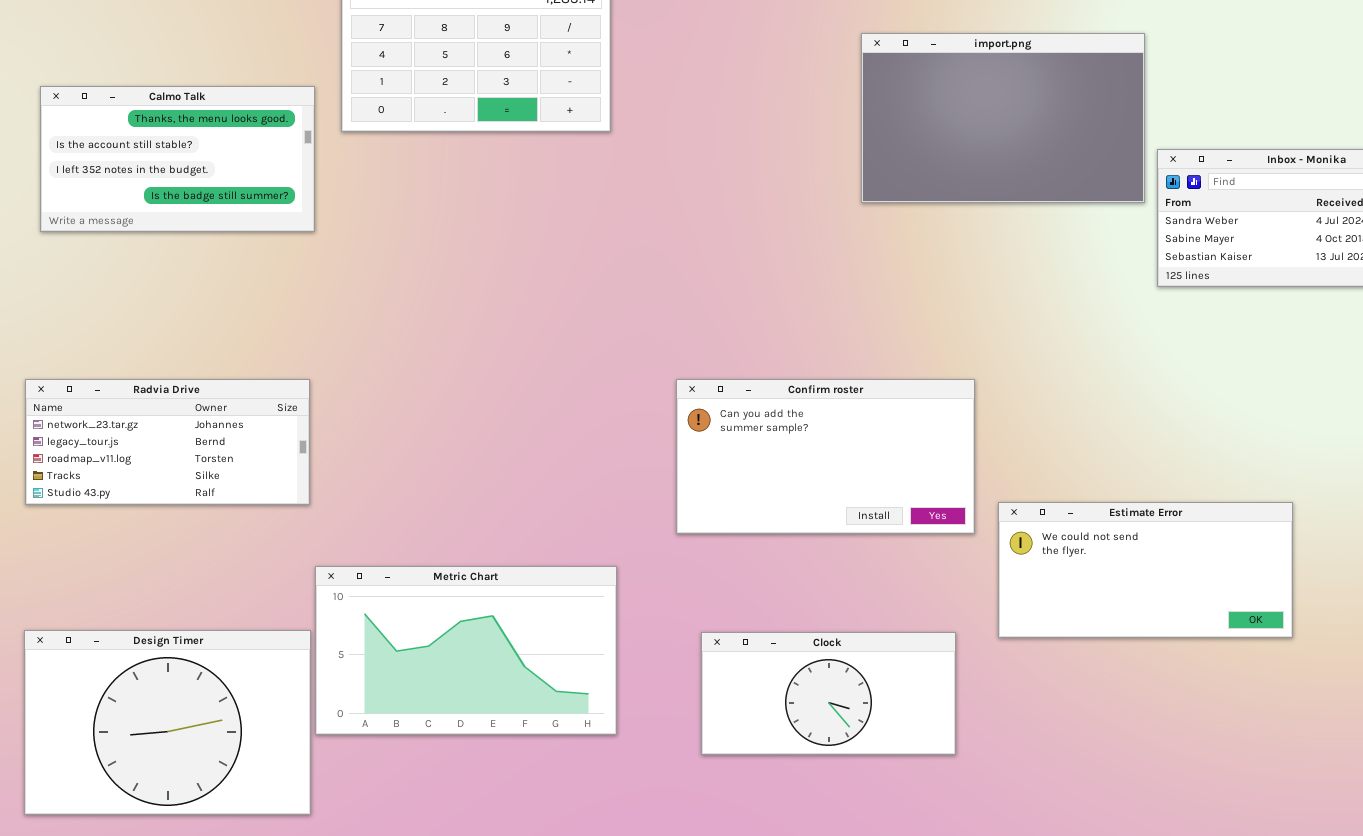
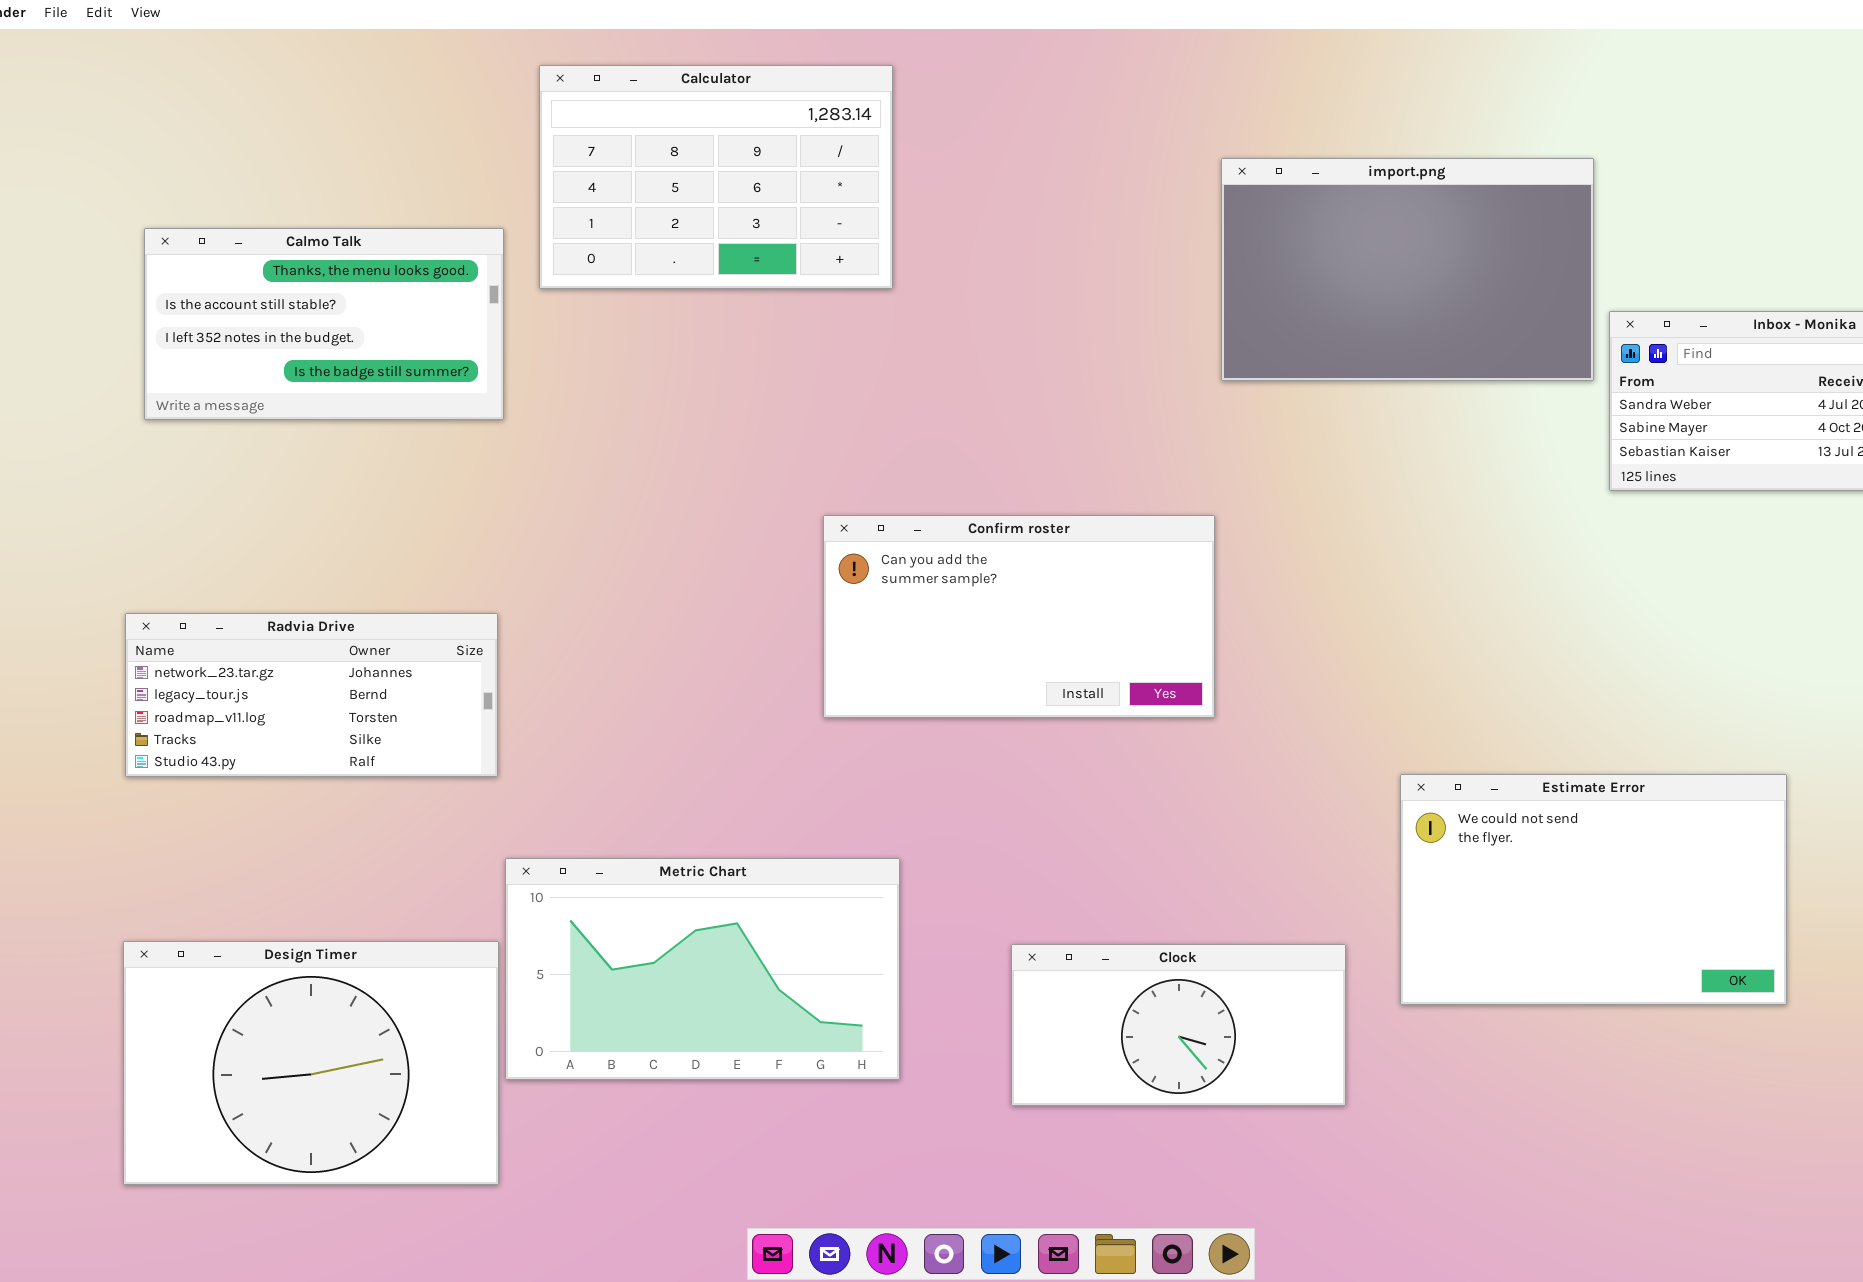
Confirm roster: [676,379,975,534] -> [823,515,1215,718], moved
Estimate Error: [998,502,1293,638] -> [1400,774,1787,1005], resized

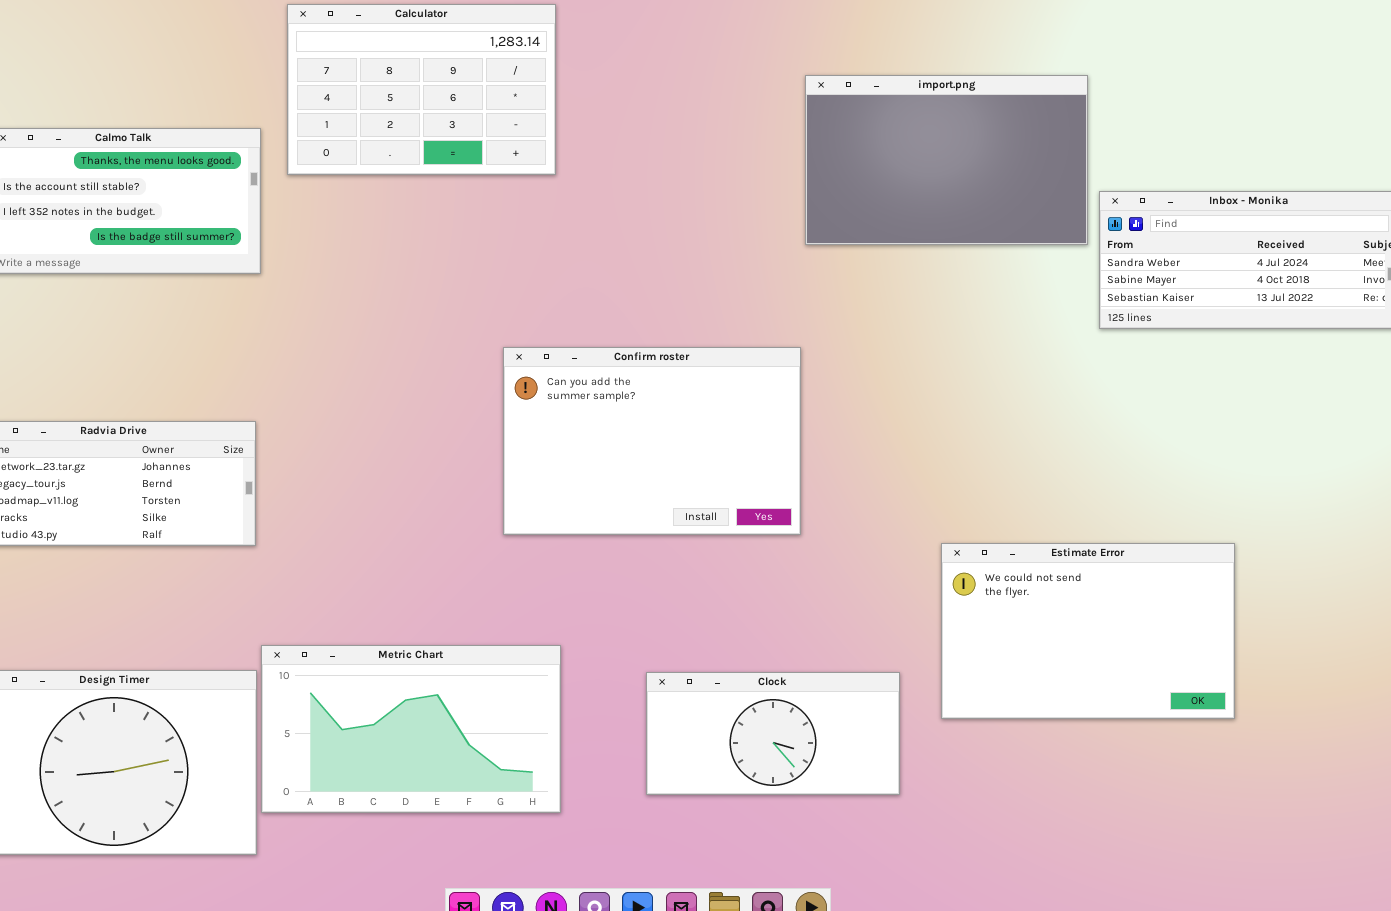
Confirm roster: [823,515,1215,718] -> [503,347,801,535], resized
Metric Chart: [505,858,900,1080] -> [261,645,561,813], moved

